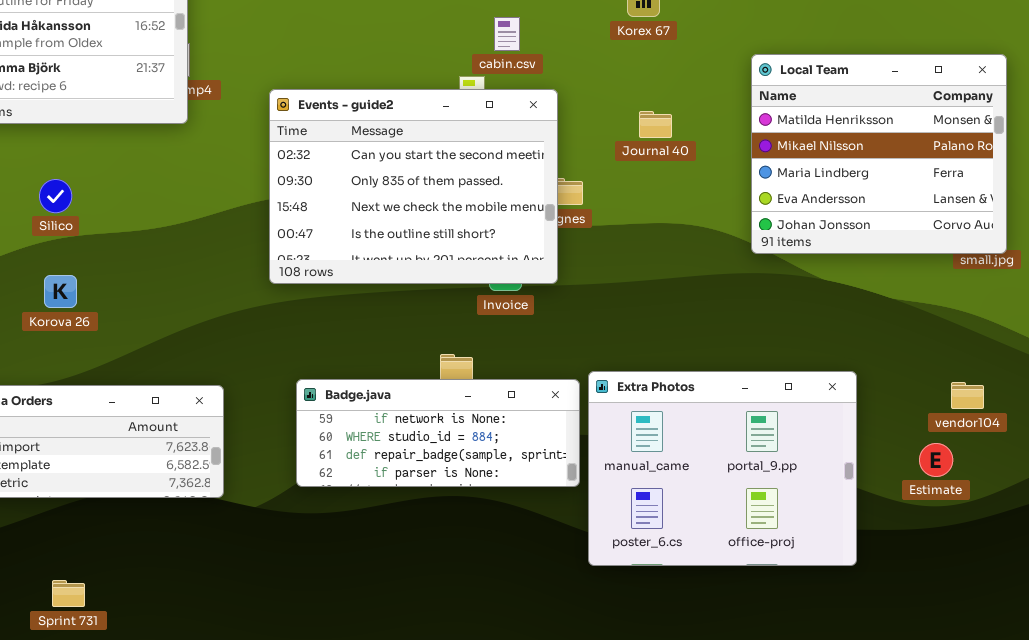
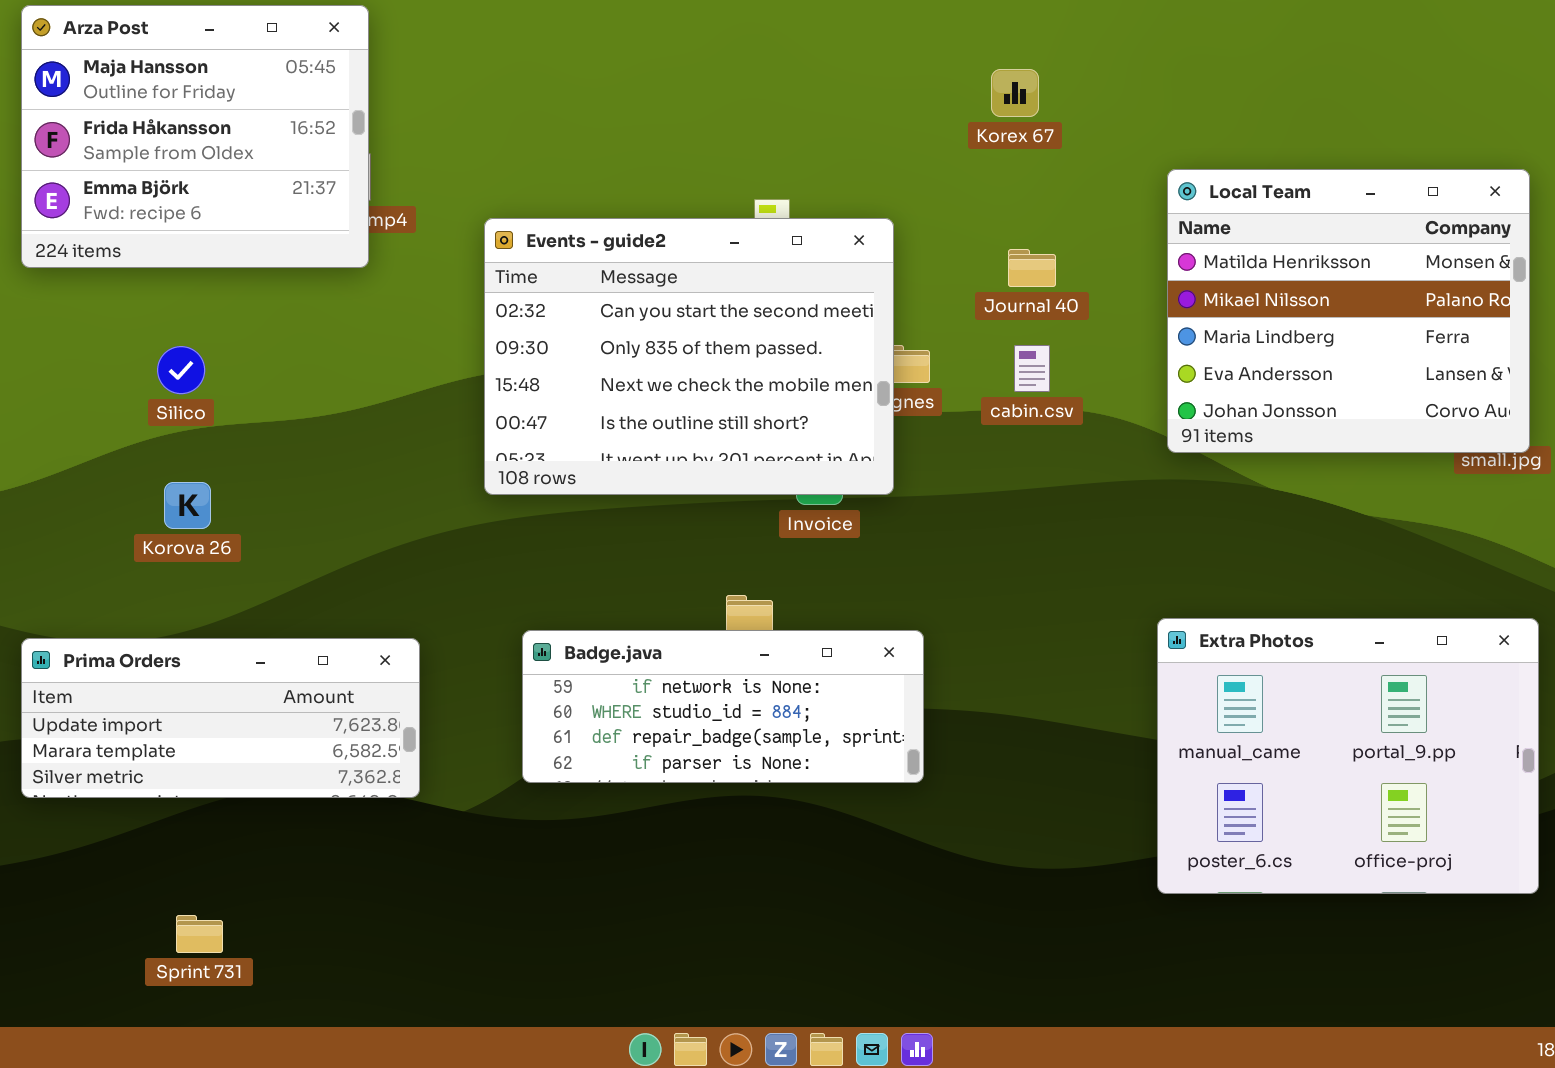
cabin.csv: [494,17,520,51] -> [1014,345,1050,392], moved
Extra Photos: [588,371,857,566] -> [1157,618,1539,894], moved

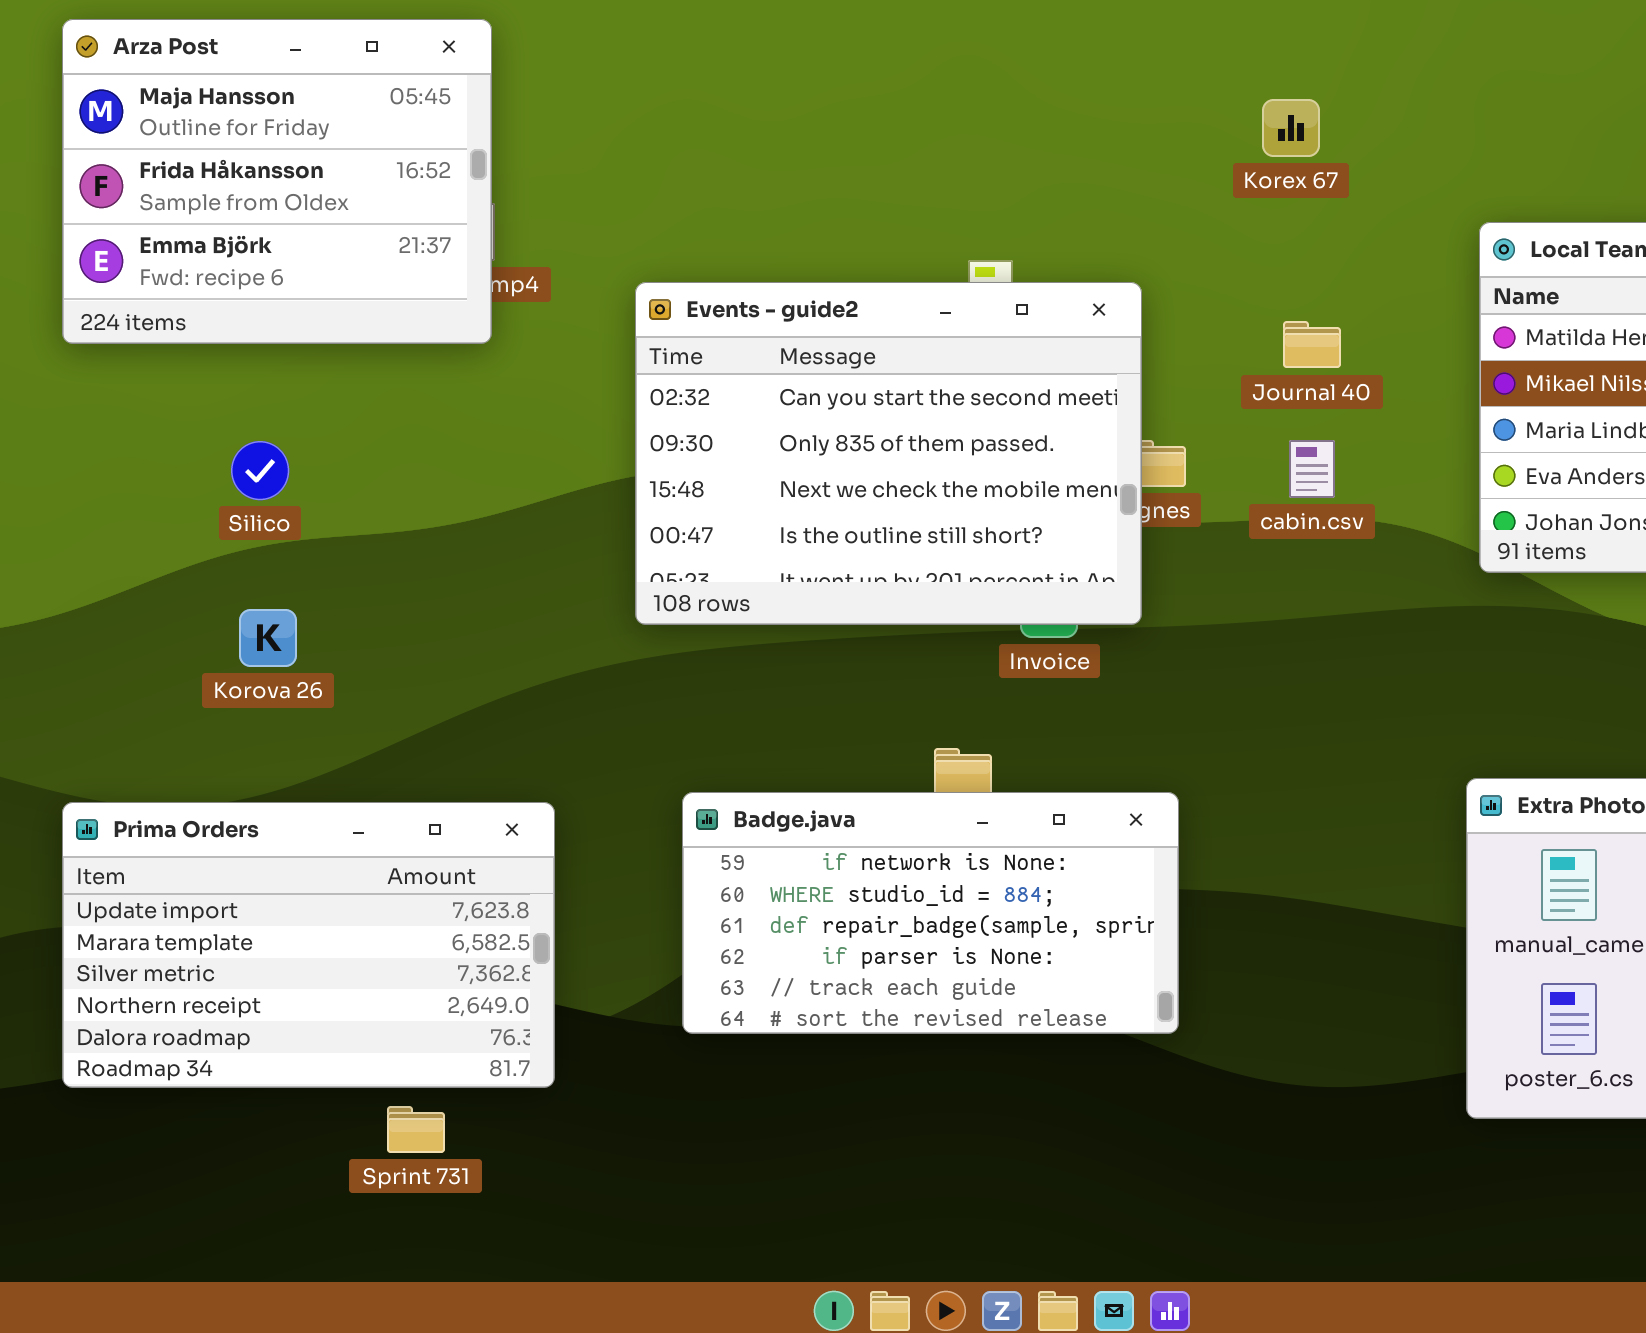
Badge.java: [522,630,924,783] -> [682,792,1179,1034], resized
Prima Orders: [21,638,420,798] -> [62,802,555,1088], resized
Sprint 731: [176,915,223,953] -> [387,1106,445,1153], moved

